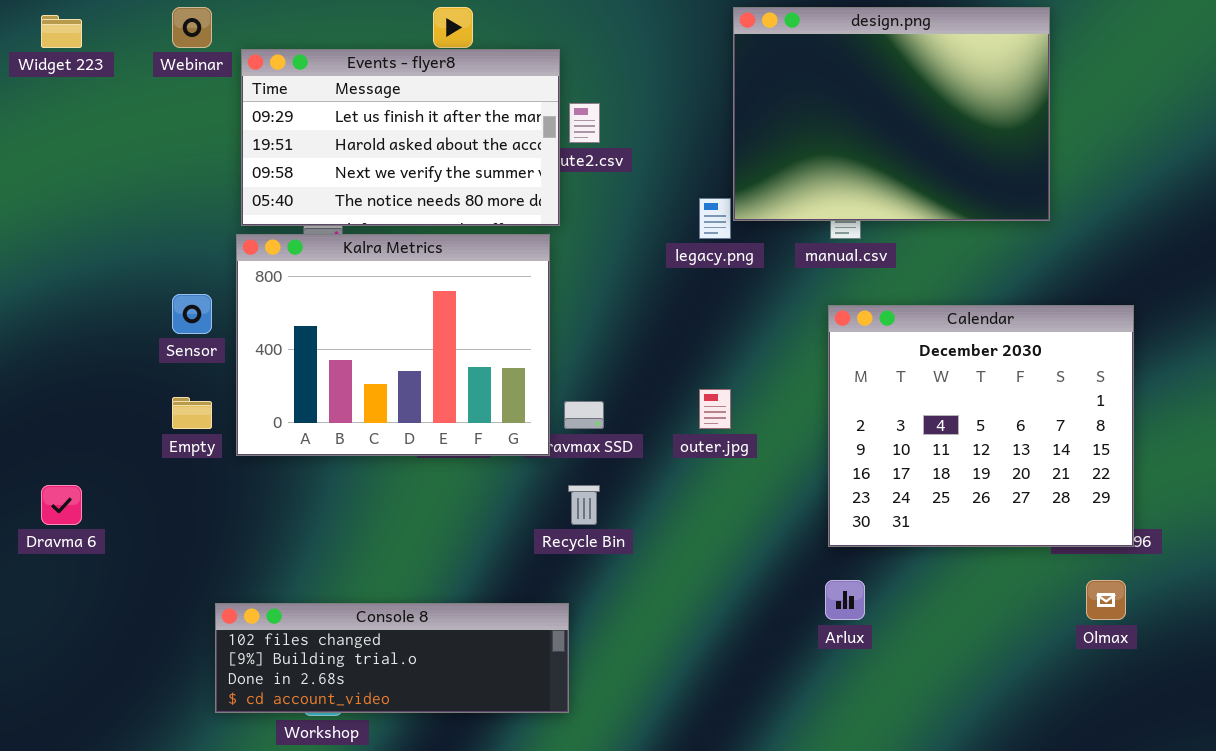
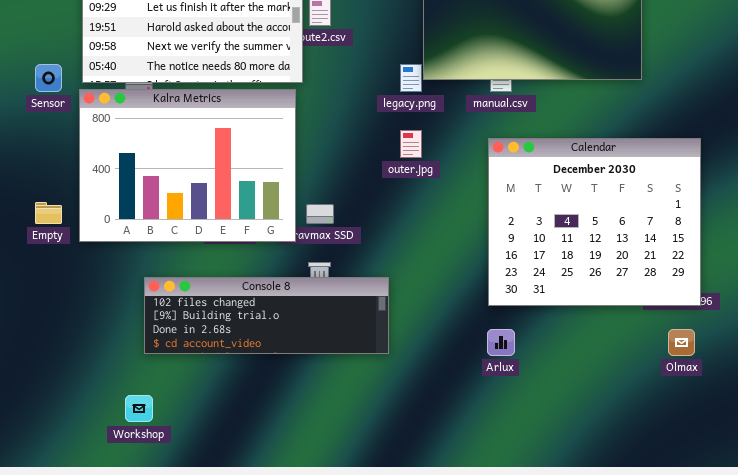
Sensor: [172,294,212,334] -> [35,64,62,92], moved
outer.jpg: [699,389,731,429] -> [400,130,422,158], moved
Console 8: [215,603,569,713] -> [144,277,389,354], moved

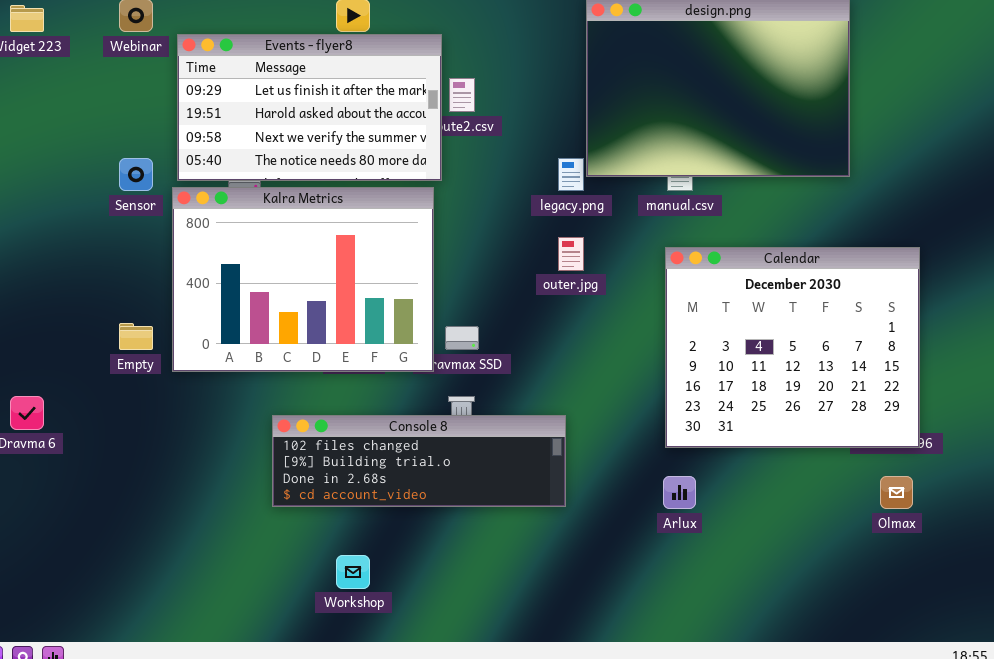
Console 8: [144,277,389,354] -> [272,415,566,507], moved
Workshop: [125,395,153,422] -> [336,555,370,589], moved

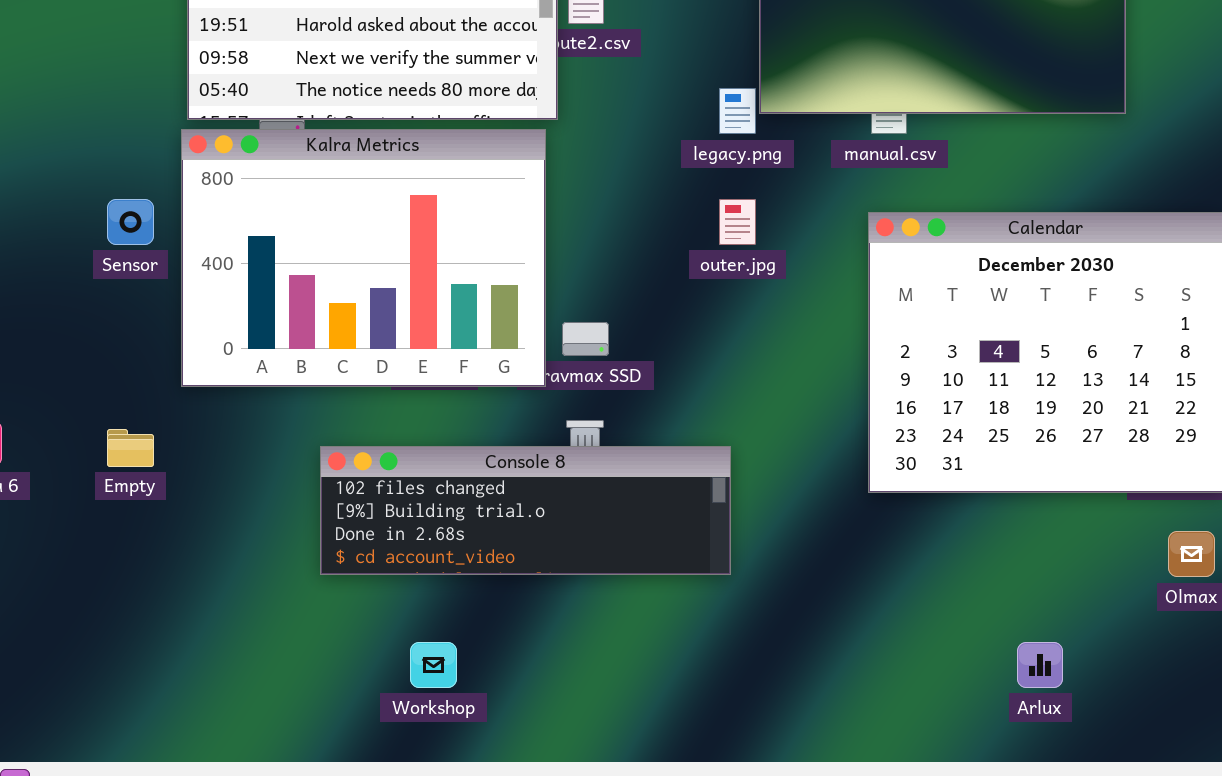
Sensor: [119,158,153,191] -> [107,199,154,245], moved
Empty: [119,323,153,350] -> [107,429,154,467], moved
Arlux: [663,476,696,509] -> [1017,642,1063,688], moved

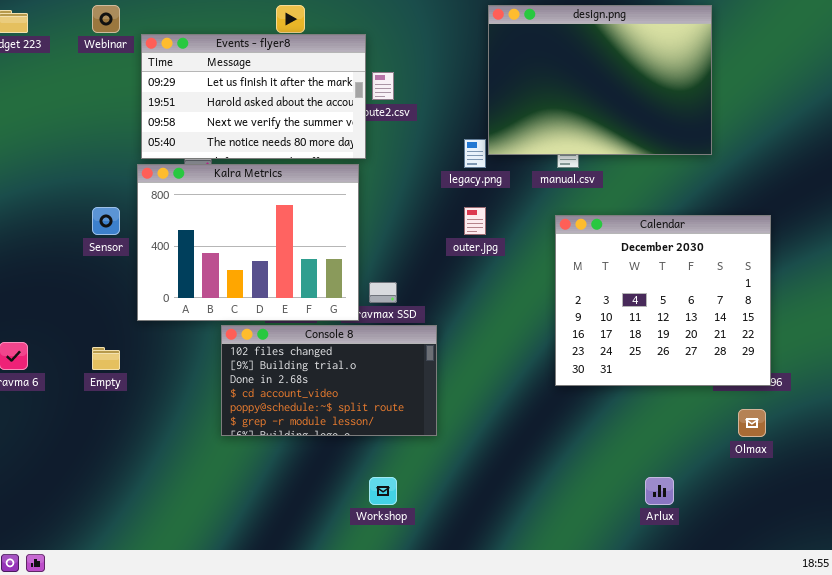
Console 8: [320,446,731,575] -> [221,325,437,436], resized
Workshop: [410,642,457,688] -> [369,477,397,505], moved

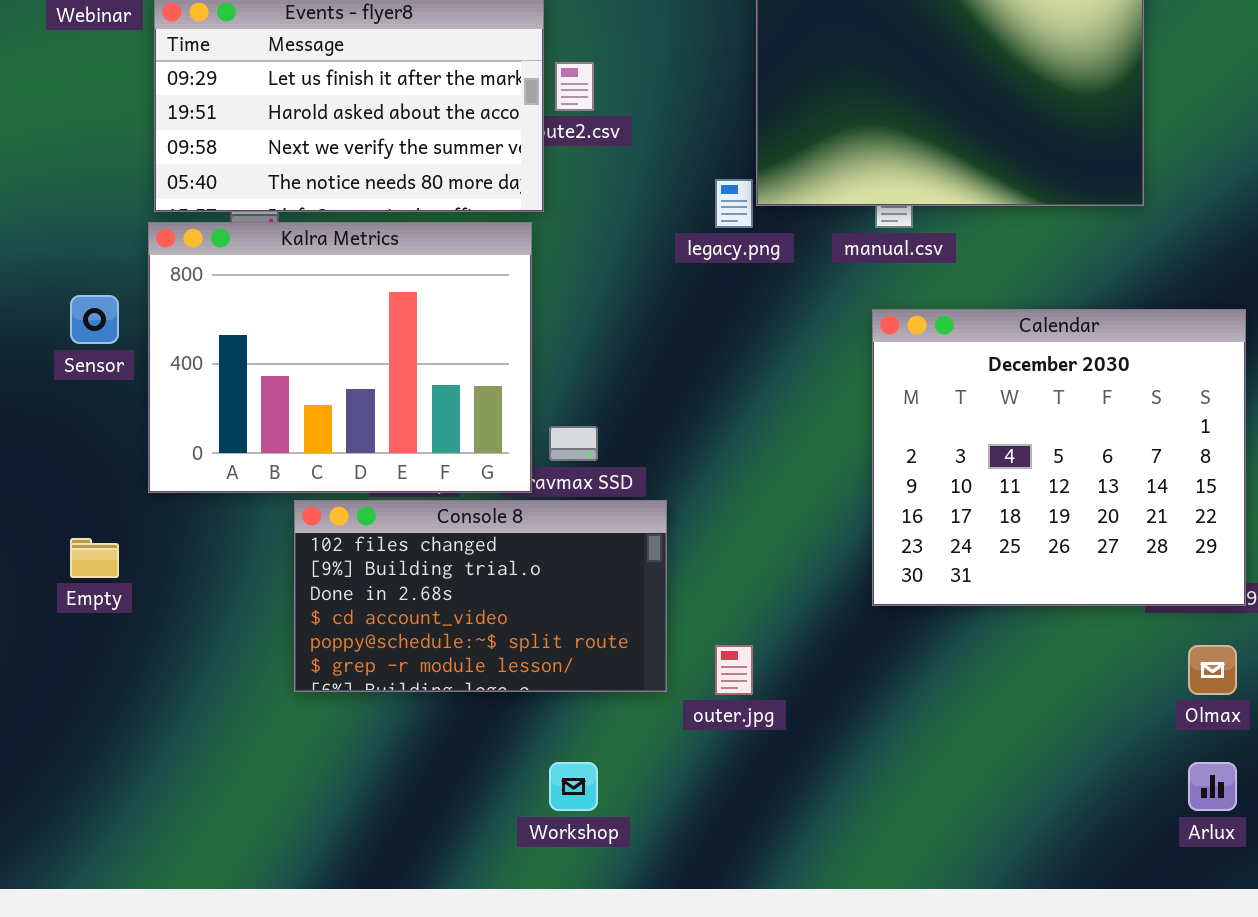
outer.jpg: [464,207,486,235] -> [715,645,753,695], moved
Arlux: [645,477,674,505] -> [1188,762,1237,811], moved

